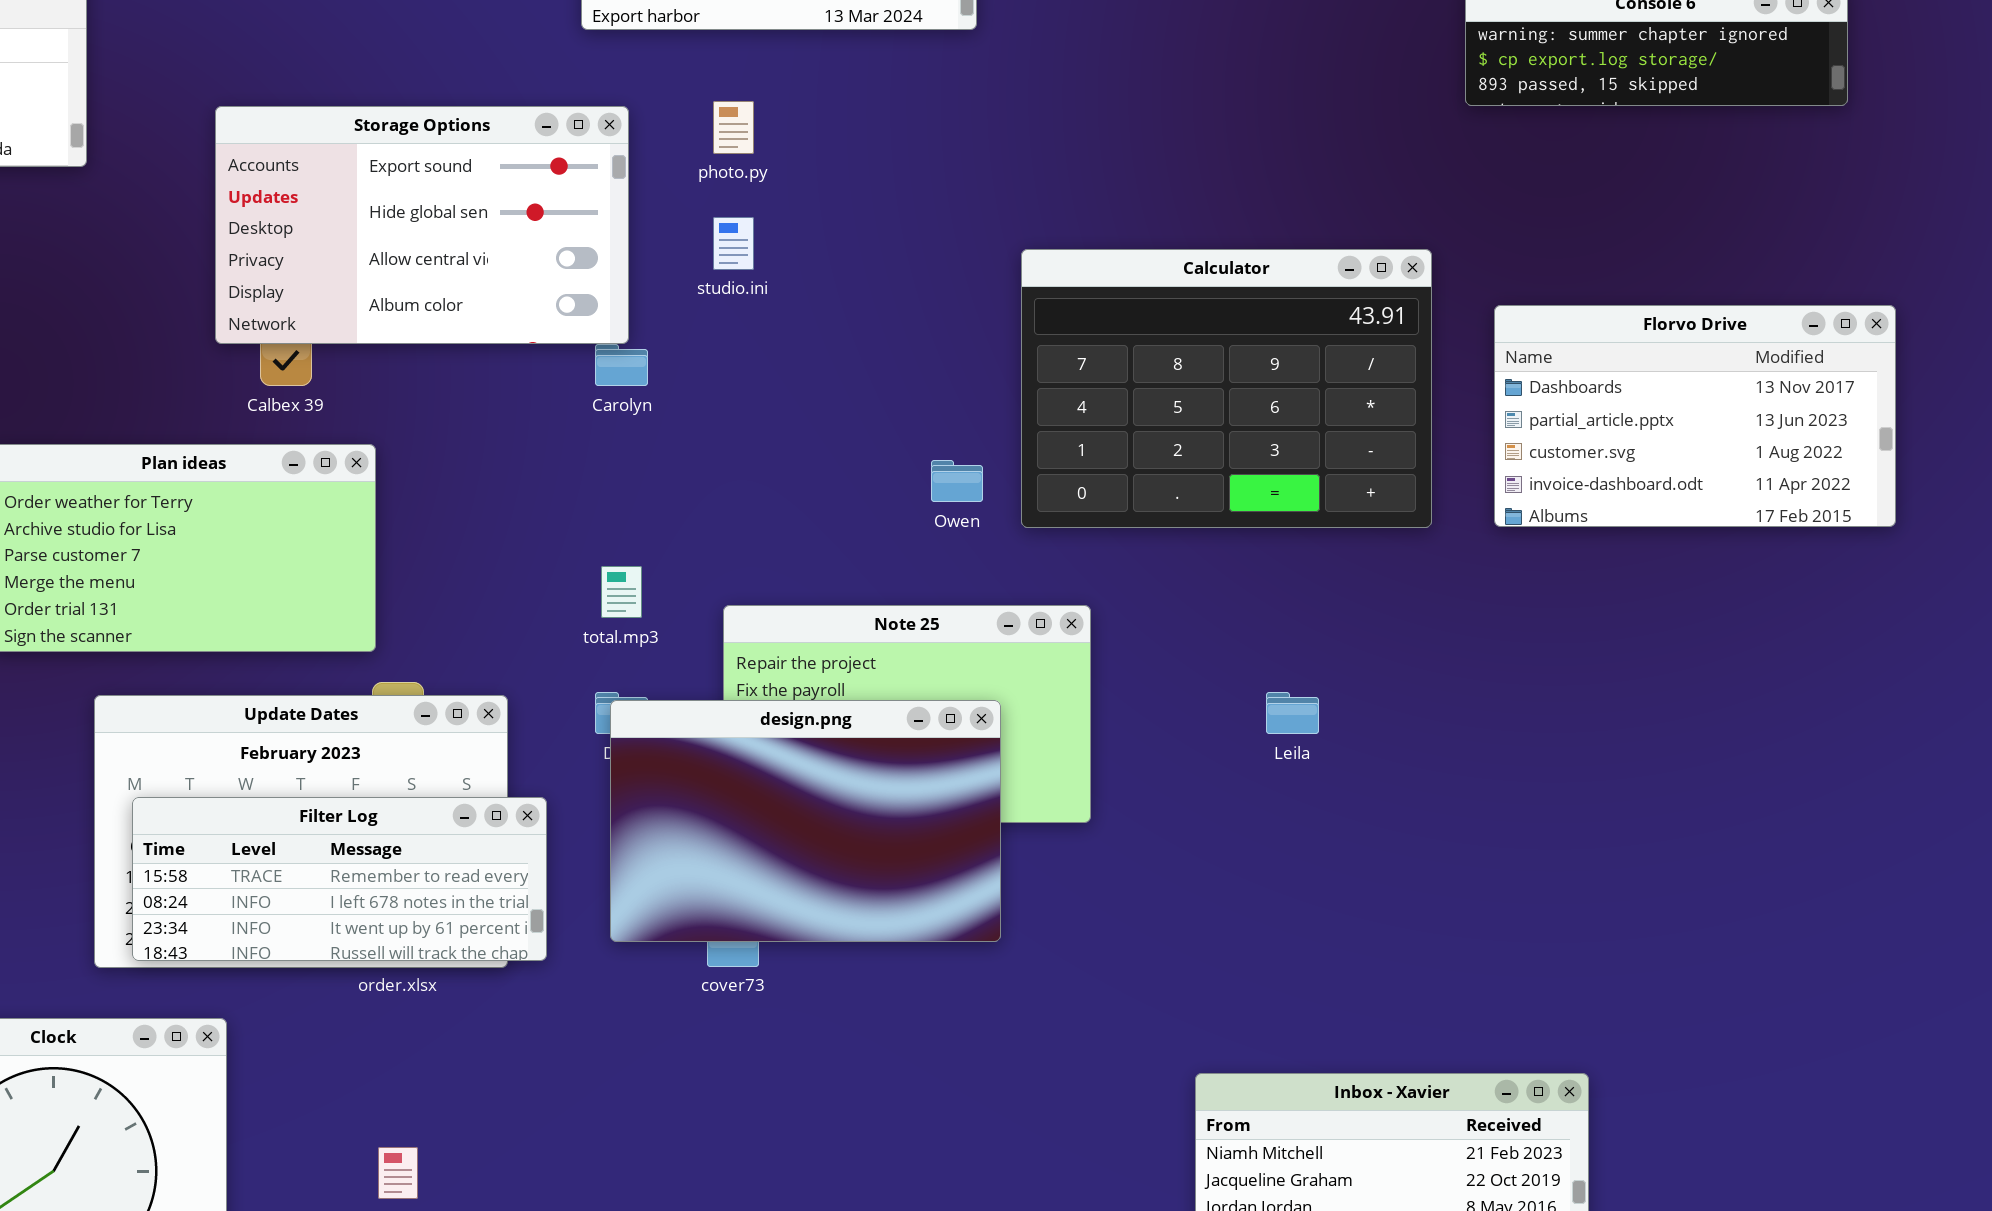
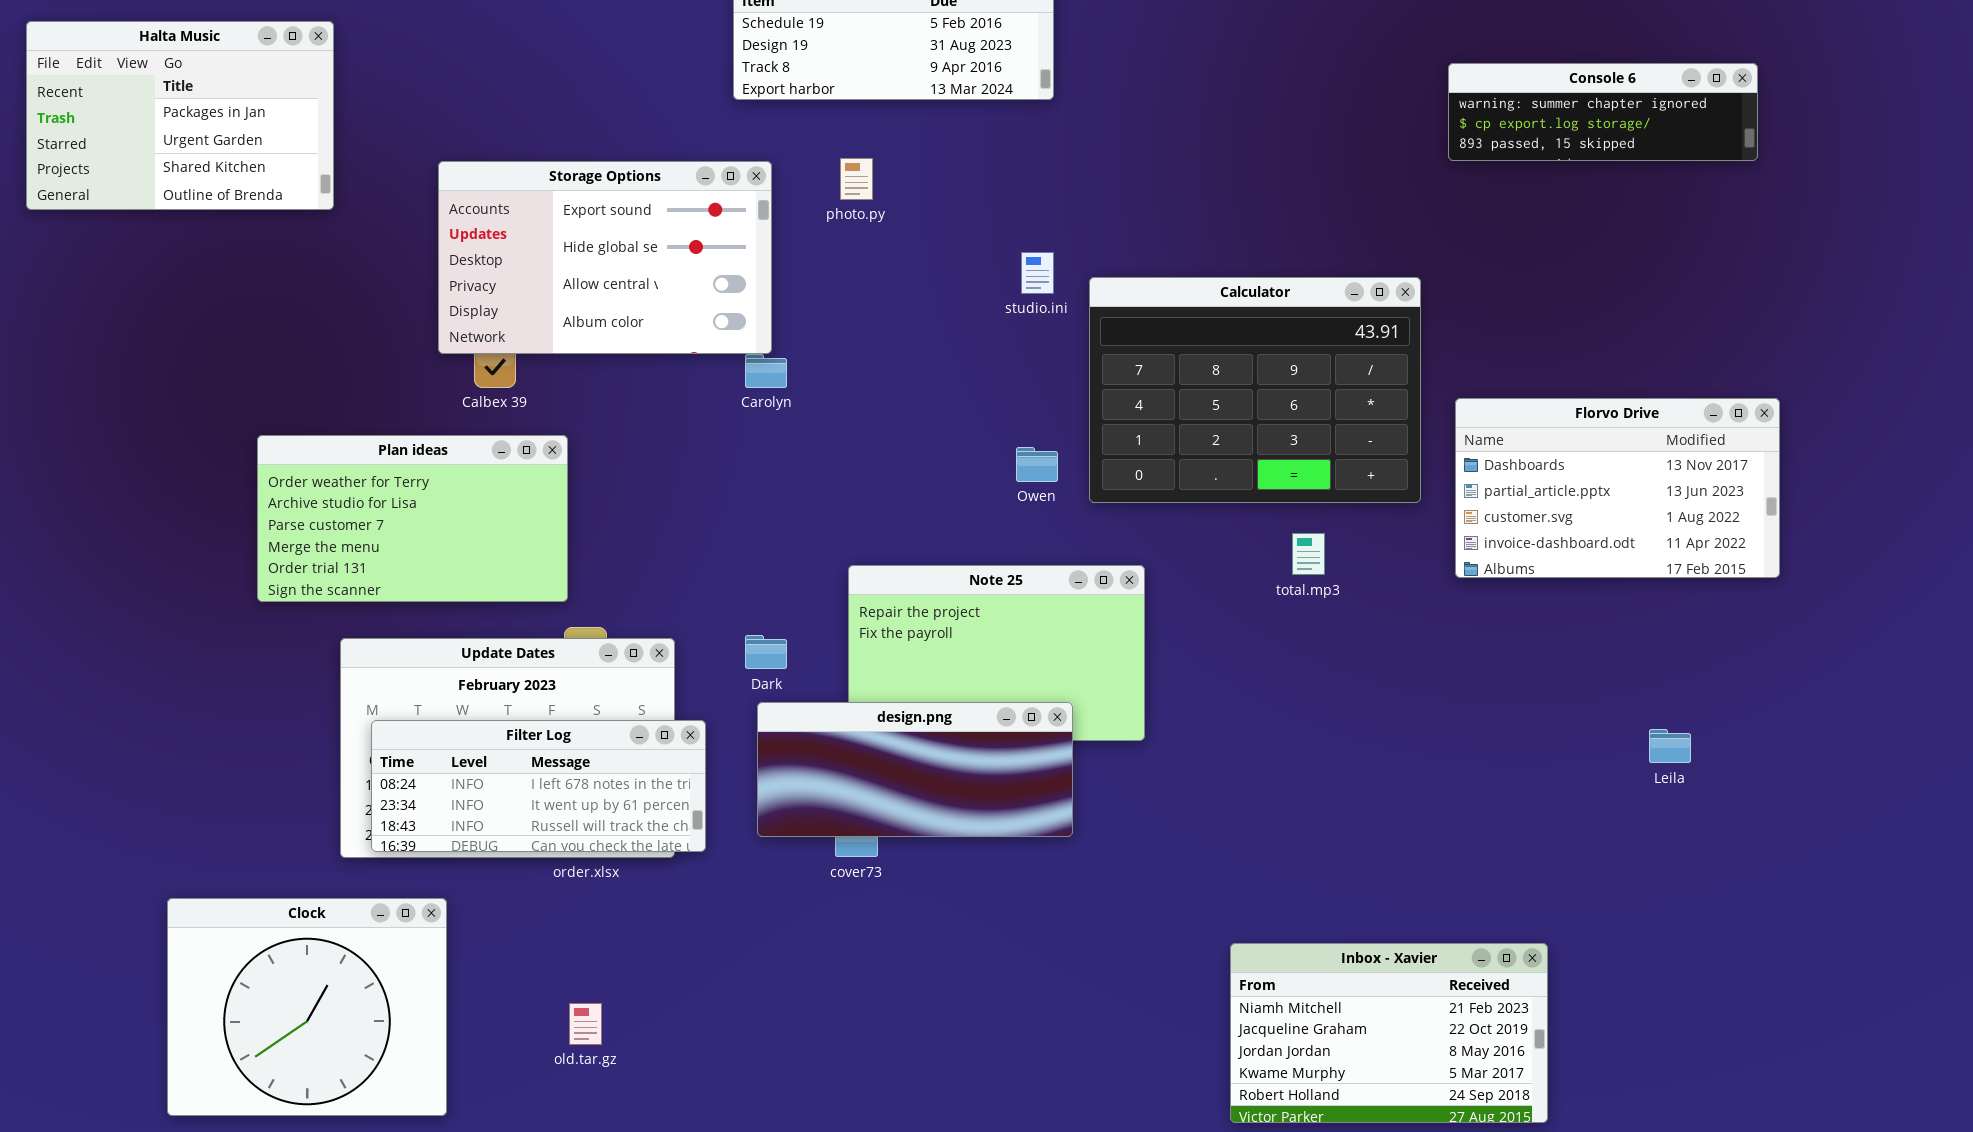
studio.ini: [713,217,754,270] -> [1021,252,1054,294], moved
Florvo Drive: [1494,305,1896,527] -> [1455,398,1780,578], moved
total.mp3: [601,566,642,618] -> [1292,533,1325,575], moved
Leila: [1266,692,1319,734] -> [1649,729,1691,763], moved
design.png: [610,700,1001,942] -> [757,702,1073,837], resized
Filter Log: [132,797,547,961] -> [371,720,706,852], scrolled down 1 row

